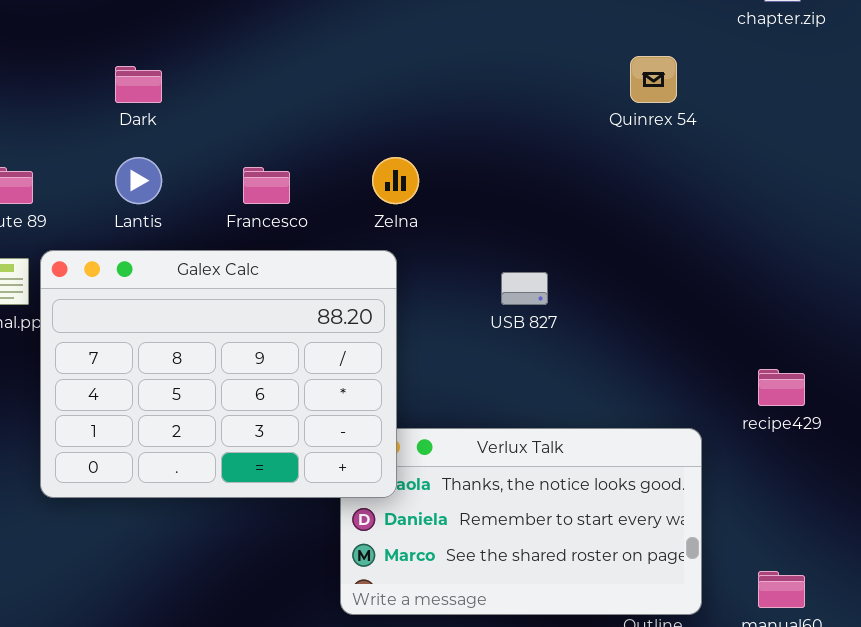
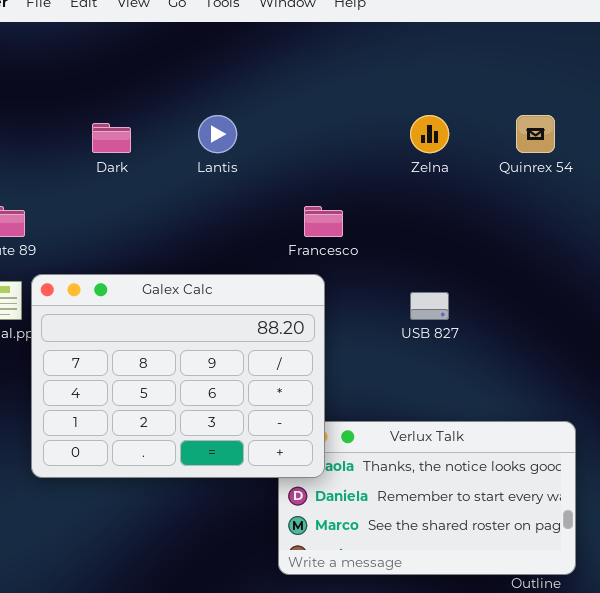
Lantis: [115,157,162,204] -> [198,115,237,153], moved
Zelna: [372,157,419,204] -> [410,115,449,153], moved
Francesco: [243,167,290,204] -> [304,206,343,237], moved

